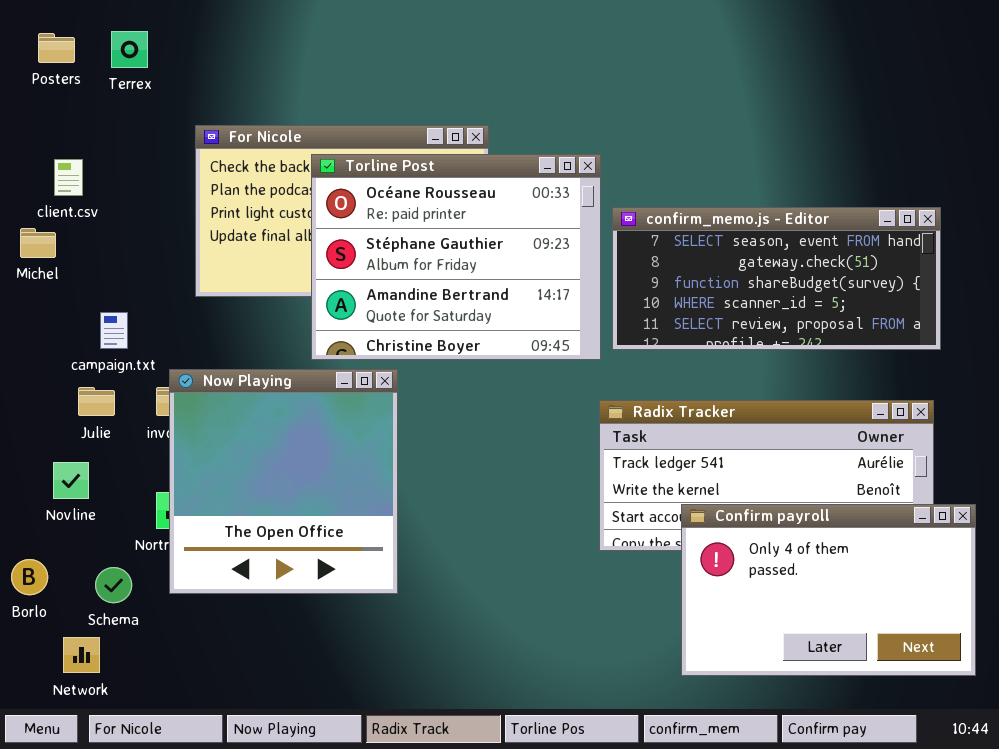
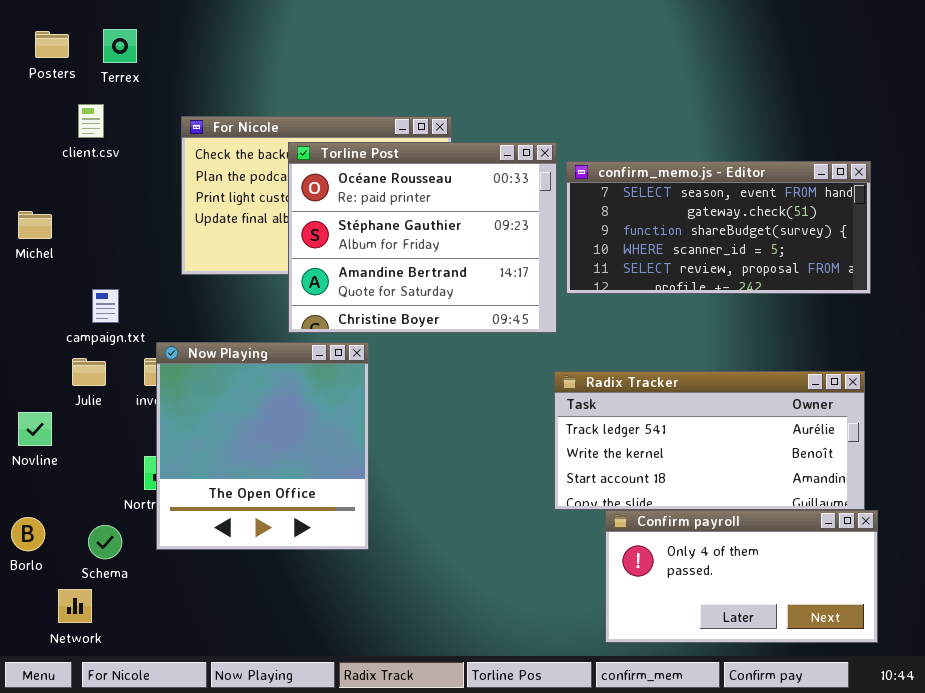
client.csv: [54,159,83,196] -> [78,104,104,138], moved
confirm_memo.js - Editor: [612,207,941,350] -> [566,161,871,294], moved
Novline: [53,462,89,499] -> [18,412,52,446], moved
Confirm payroll: [681,504,976,676] -> [605,510,878,643], moved, resized

